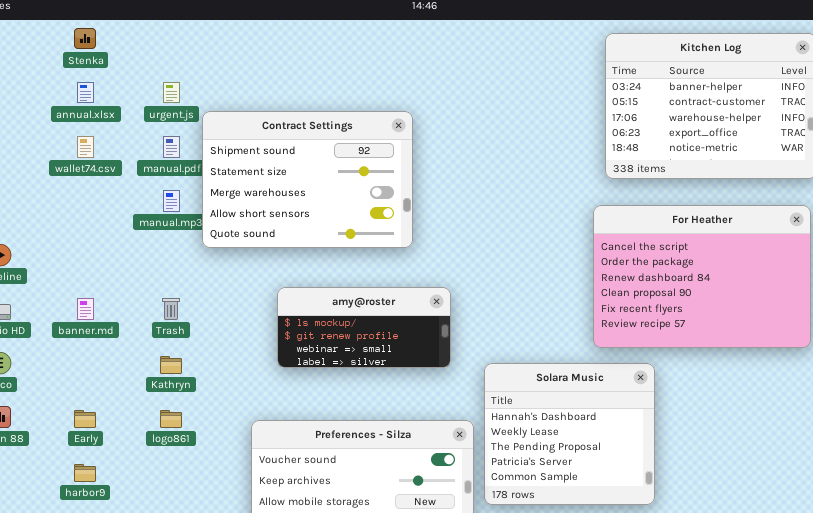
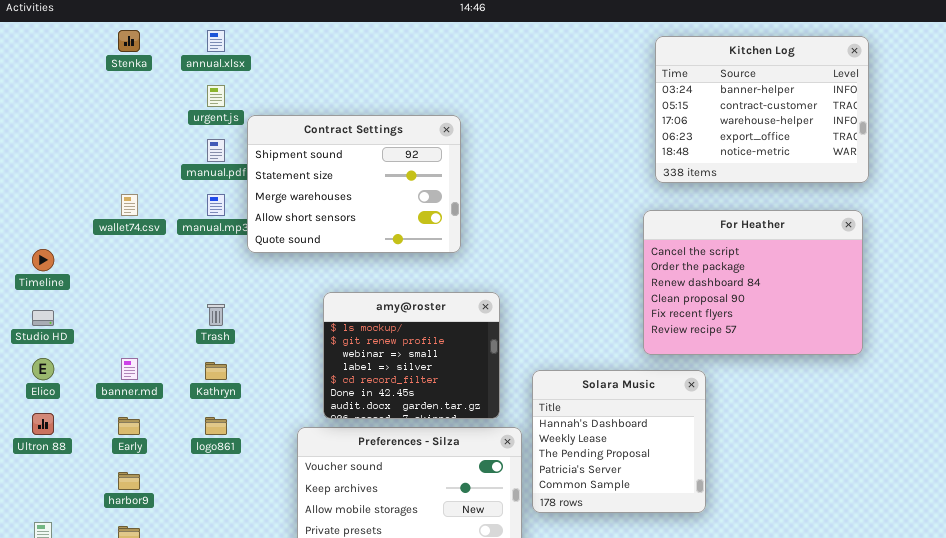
annual.xlsx: [77,82,94,103] -> [207,30,225,52], moved
wallet74.csv: [77,136,94,158] -> [121,194,138,216], moved
amy@roster: [277,287,451,368] -> [323,292,500,419], resized
banner.md: [77,298,94,320] -> [121,358,138,380], moved

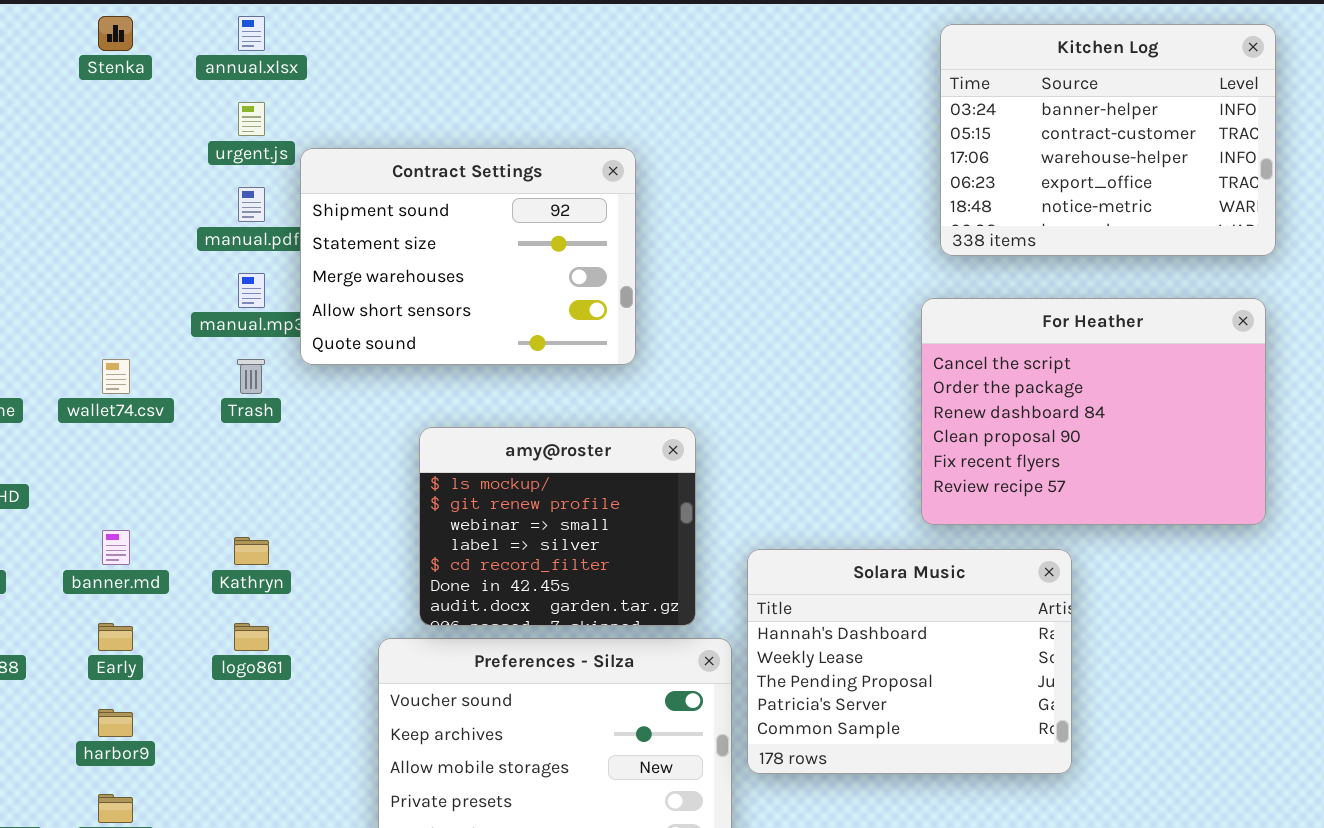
wallet74.csv: [121,194,138,216] -> [102,359,130,394], moved
Trash: [207,304,225,326] -> [237,359,265,394], moved
Solara Music: [532,370,706,513] -> [747,549,1072,774], resized

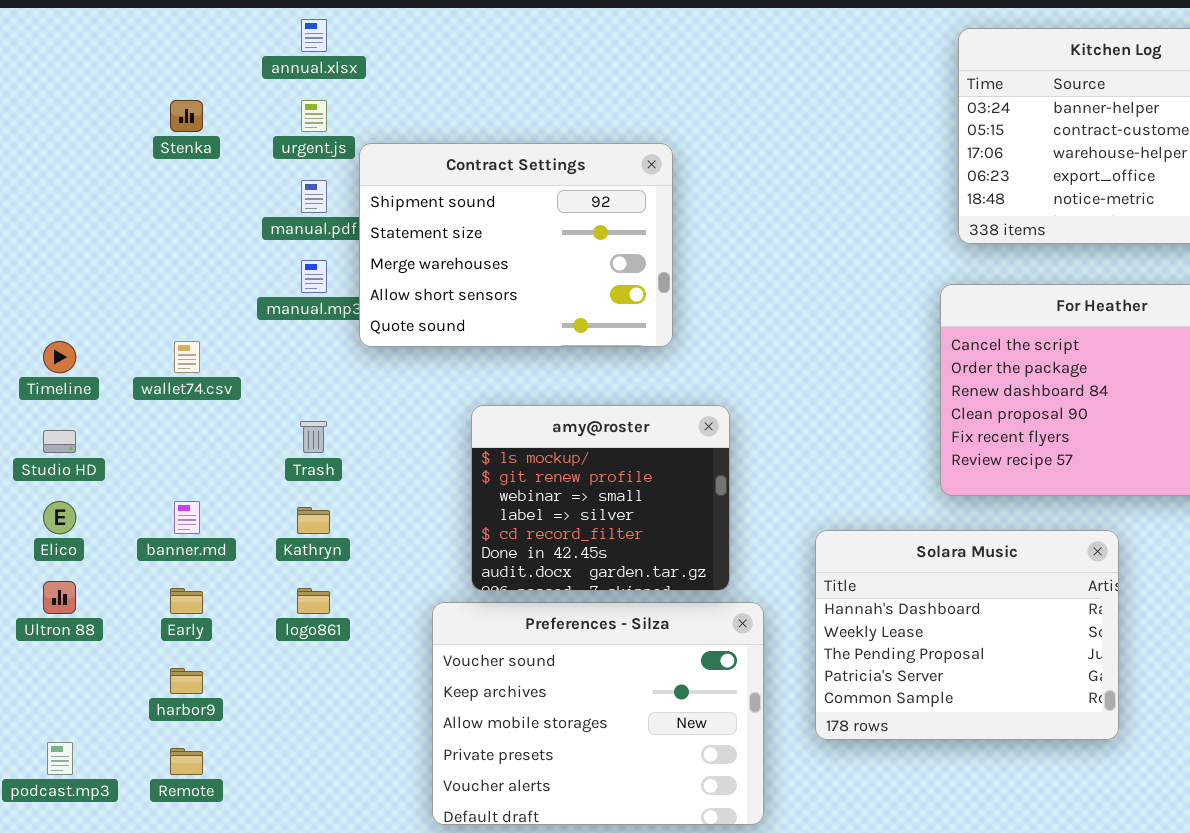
Stenka: [98,16,133,51] -> [170,100,203,132], moved
Trash: [237,359,265,394] -> [300,421,327,453], moved
Solara Music: [747,549,1072,774] -> [815,530,1119,740], moved

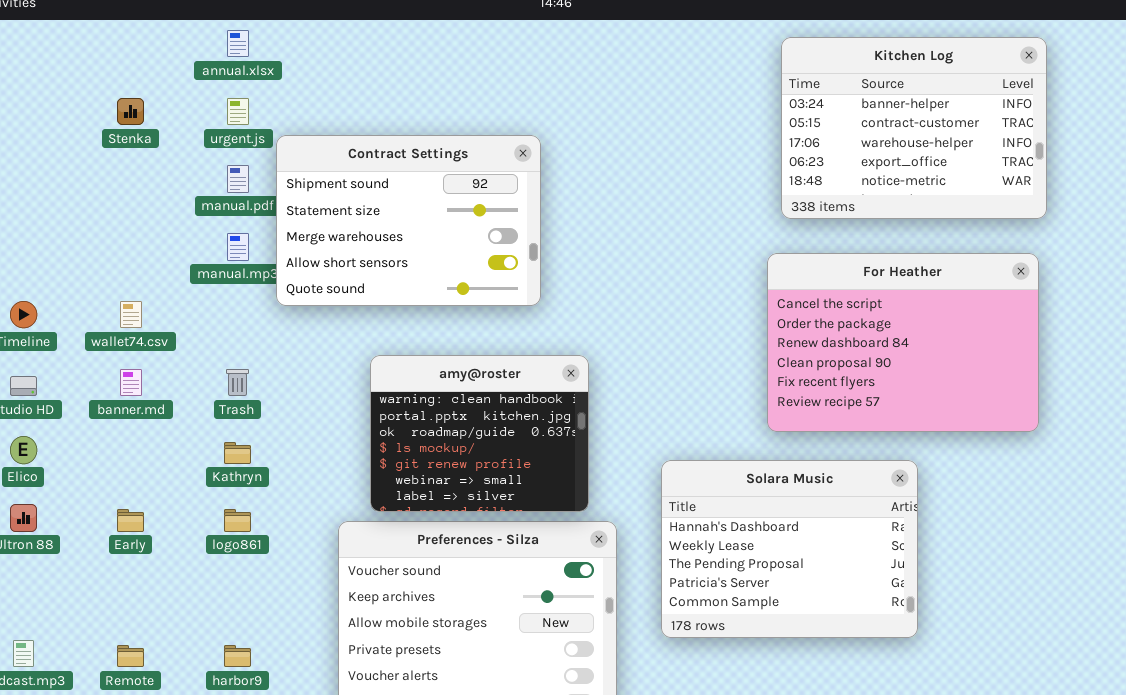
amy@roster: [471,405,730,591] -> [370,355,589,512], scrolled up 3 rows
banner.md: [174,501,200,534] -> [120,369,142,396], moved
harbor9: [170,668,203,694] -> [224,645,251,667], moved

